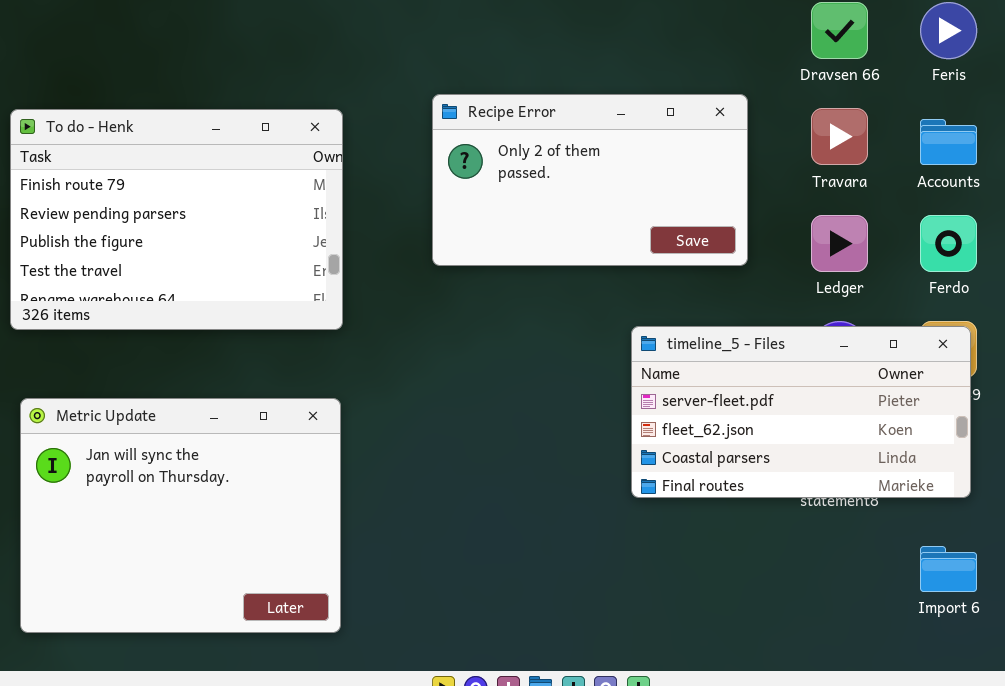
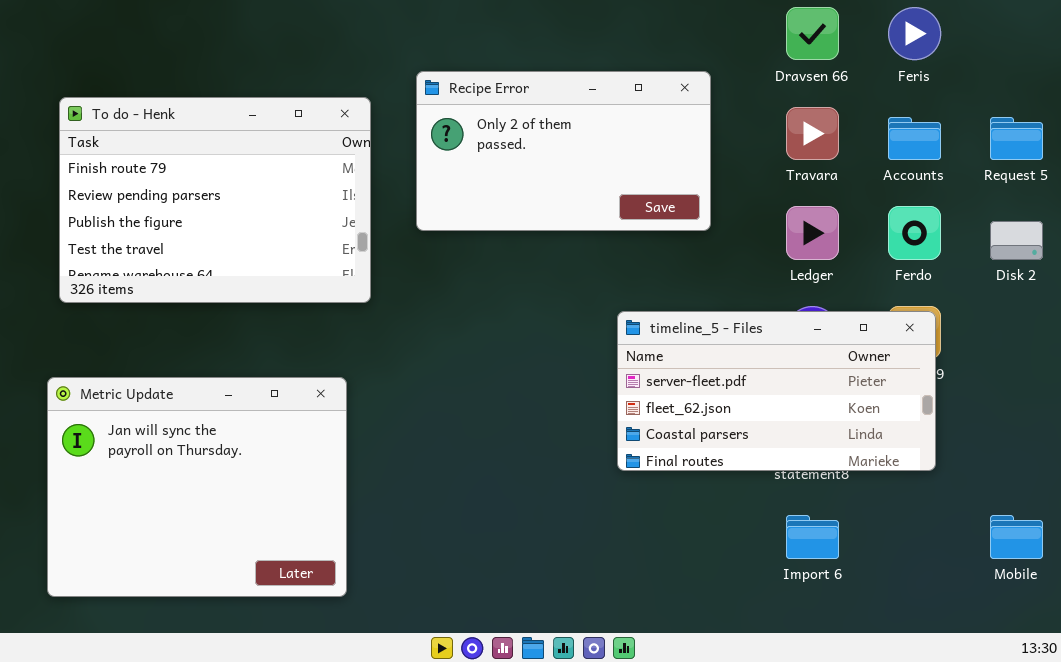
Recipe Error: [432,94,748,266] -> [416,71,711,231], moved
To do - Henk: [10,109,343,330] -> [59,97,371,303], moved
Import 6: [920,546,977,592] -> [786,515,839,559], moved

